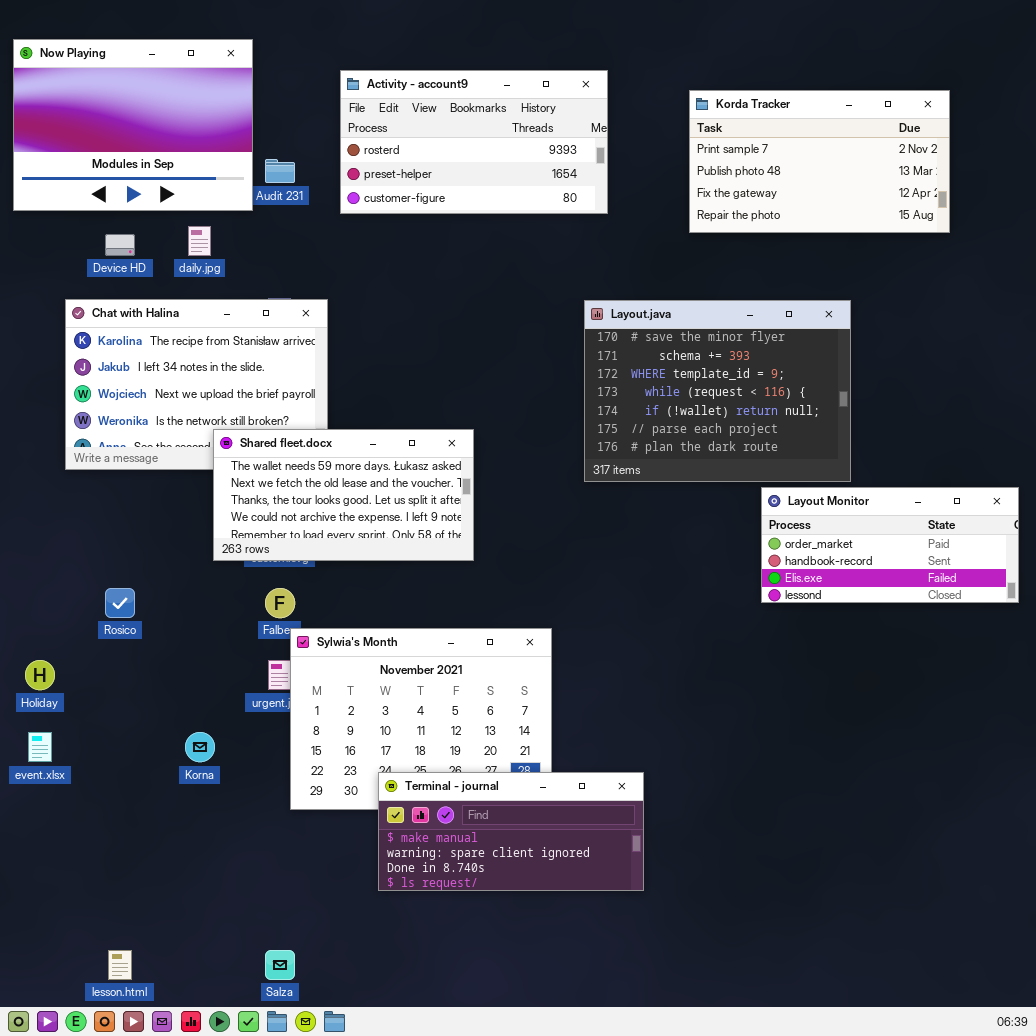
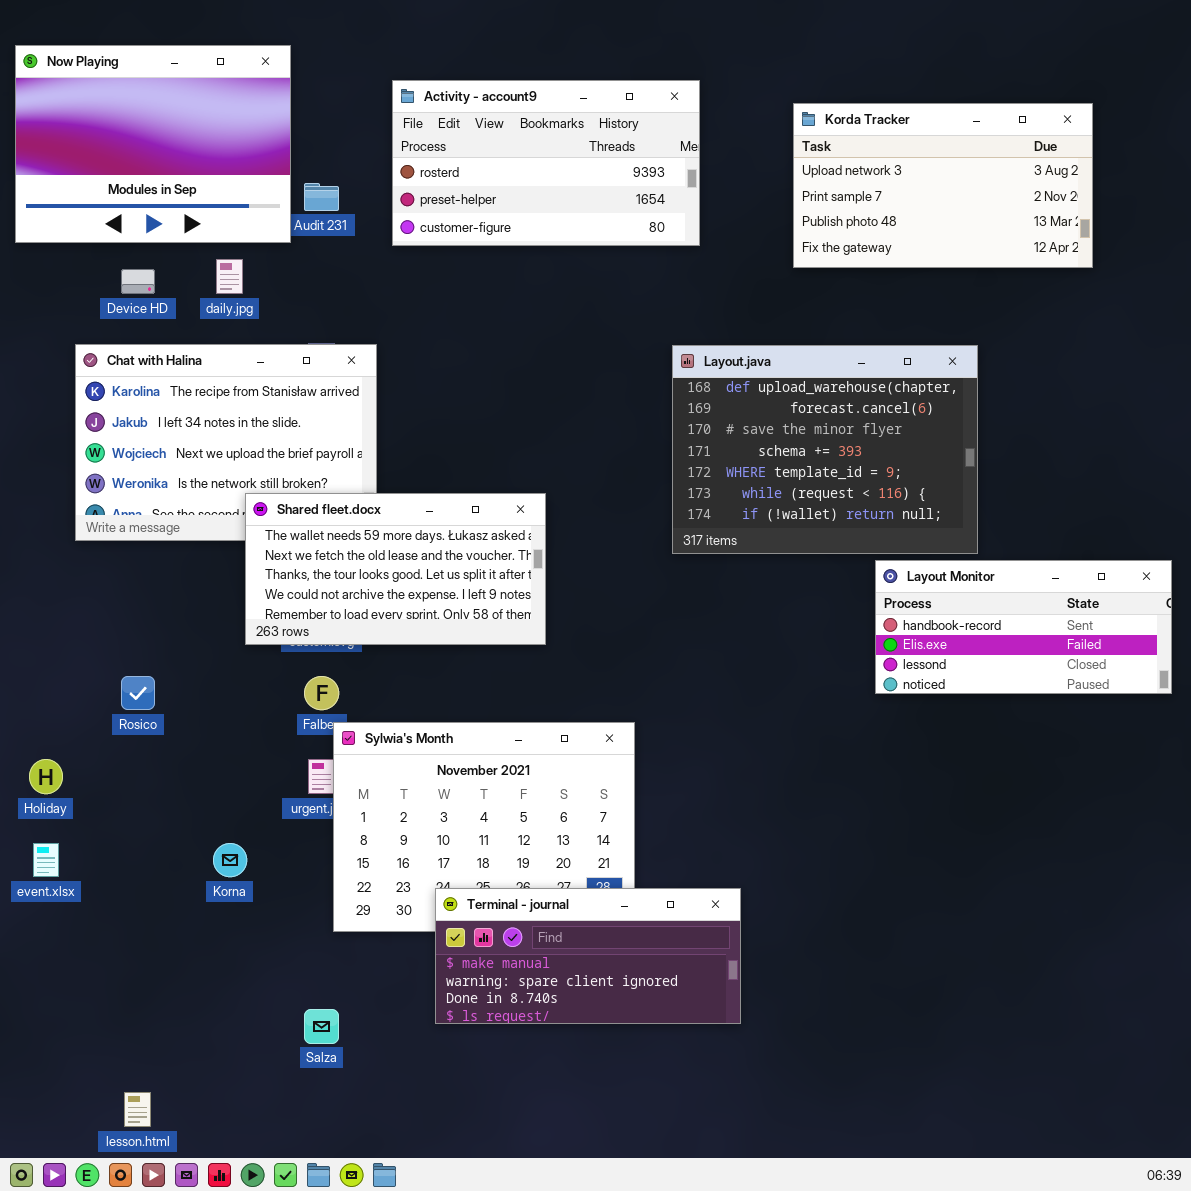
Korda Tracker: [689,90,950,233] -> [793,103,1093,268], scrolled up 1 row
Layout.java: [584,300,851,482] -> [672,345,978,554], scrolled up 2 rows
Layout Monitor: [761,487,1019,603] -> [875,560,1172,694], scrolled down 1 row
Salza: [265,950,295,980] -> [304,1009,339,1044], moved

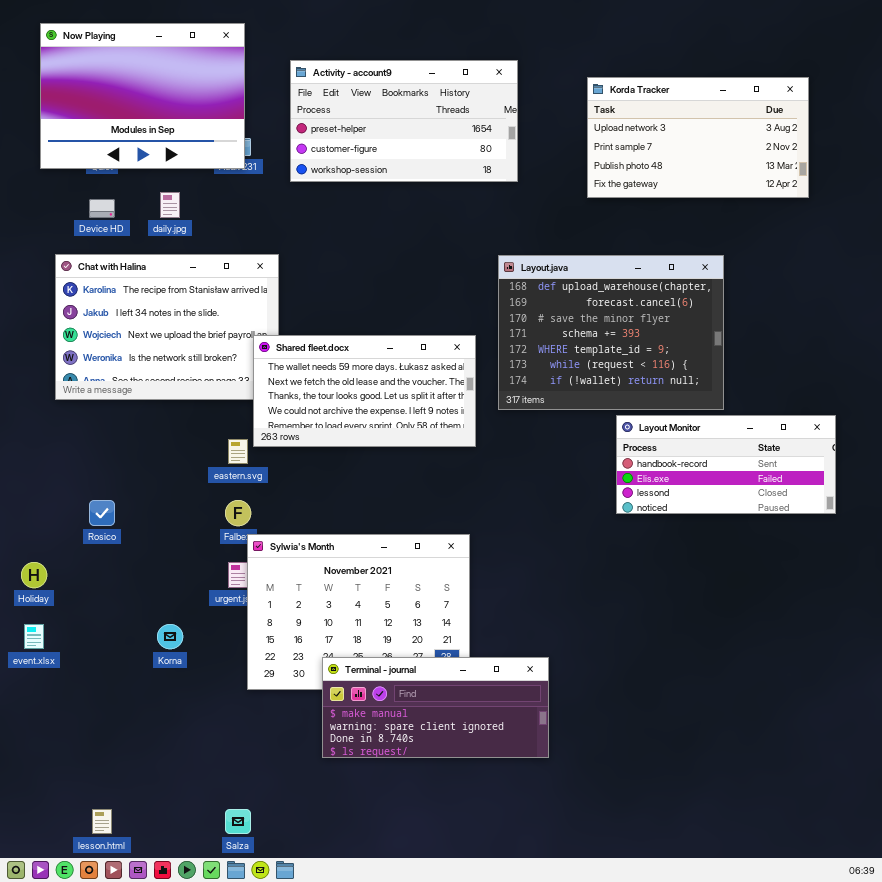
Now Playing: [15,45,291,243] -> [40,23,245,169], moved
Activity - account9: [392,80,700,246] -> [290,60,518,182], scrolled down 1 row
Shared fleet.docx: [245,493,546,645] -> [253,335,476,447], moved
Layout Monitor: [875,560,1172,694] -> [616,415,836,514], moved
Salza: [304,1009,339,1044] -> [225,809,251,834], moved

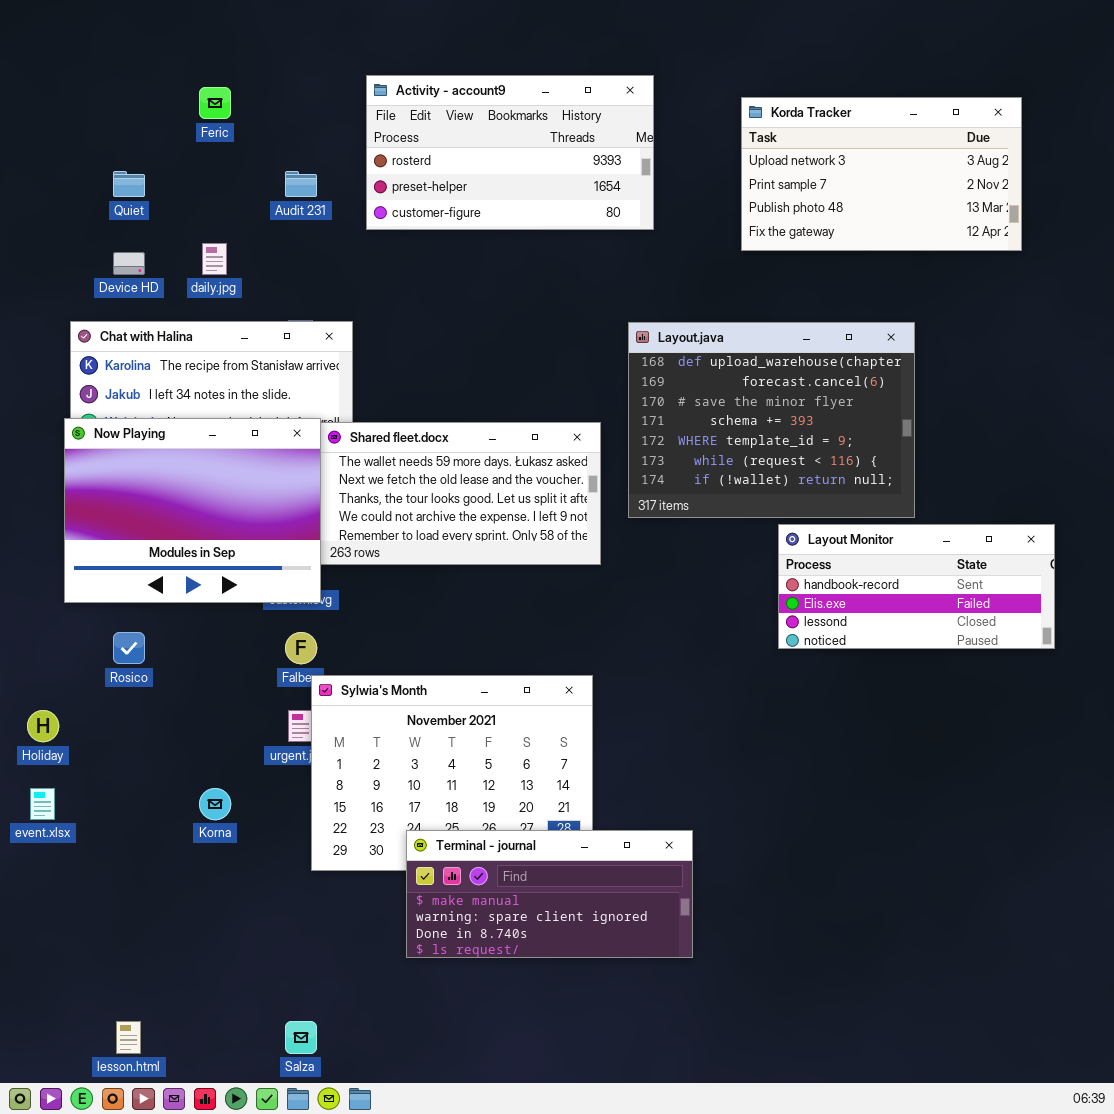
Now Playing: [40,23,245,169] -> [64,418,321,603], moved
Activity - account9: [290,60,518,182] -> [366,75,654,230], scrolled up 1 row

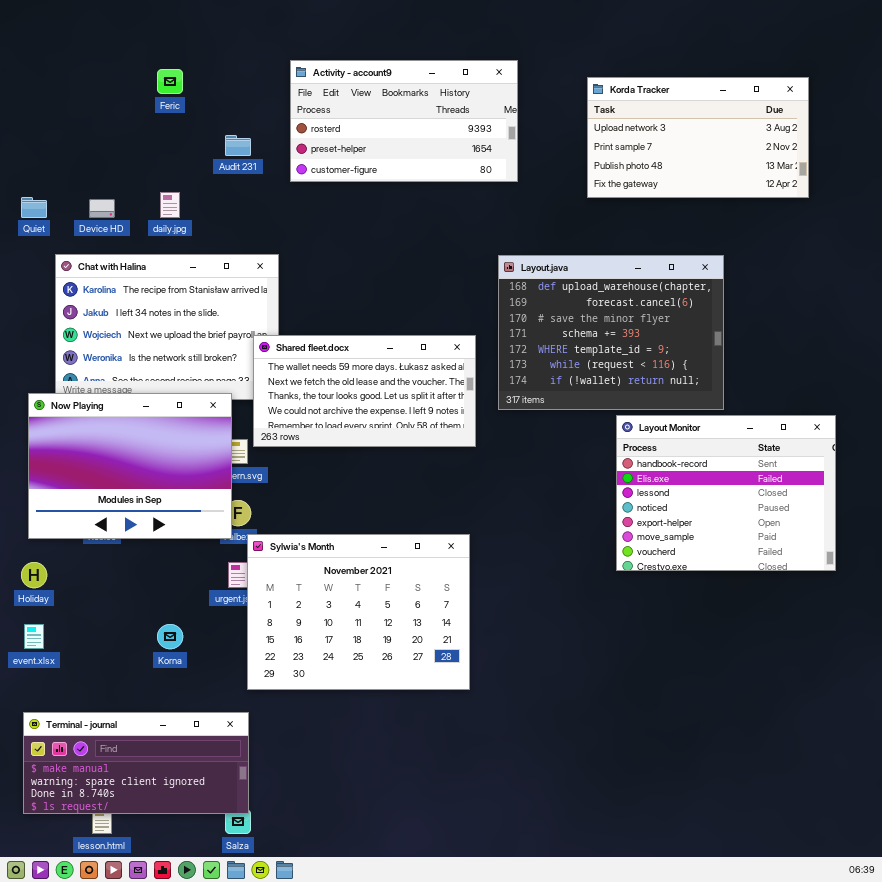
Quiet: [113,171,145,197] -> [21,197,47,218], moved
Now Playing: [64,418,321,603] -> [28,393,232,539], moved
Layout Monitor: [778,524,1055,649] -> [616,415,836,571], resized
Terminal - journal: [406,830,693,958] -> [23,712,249,814], moved

